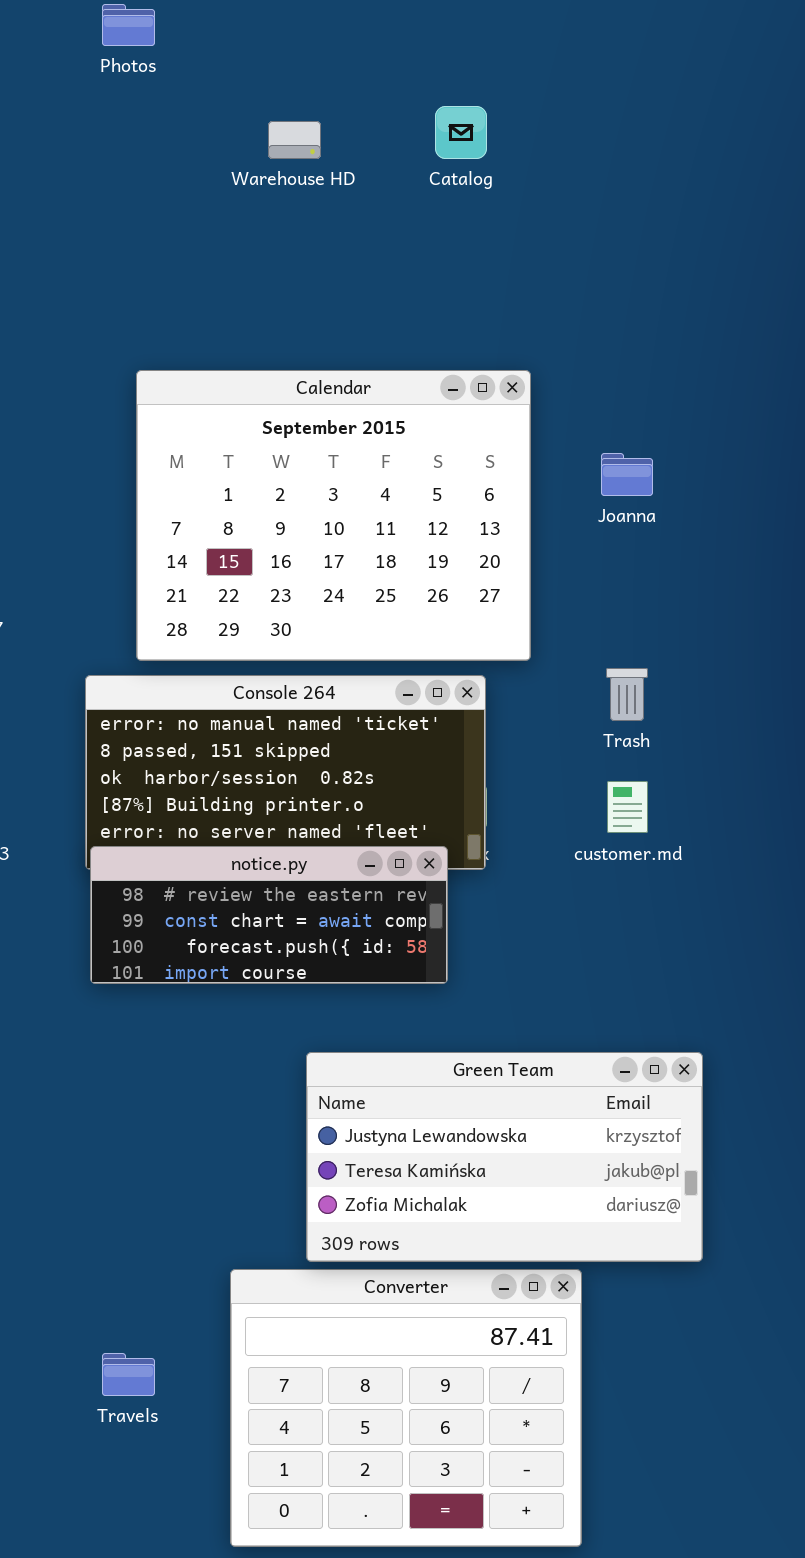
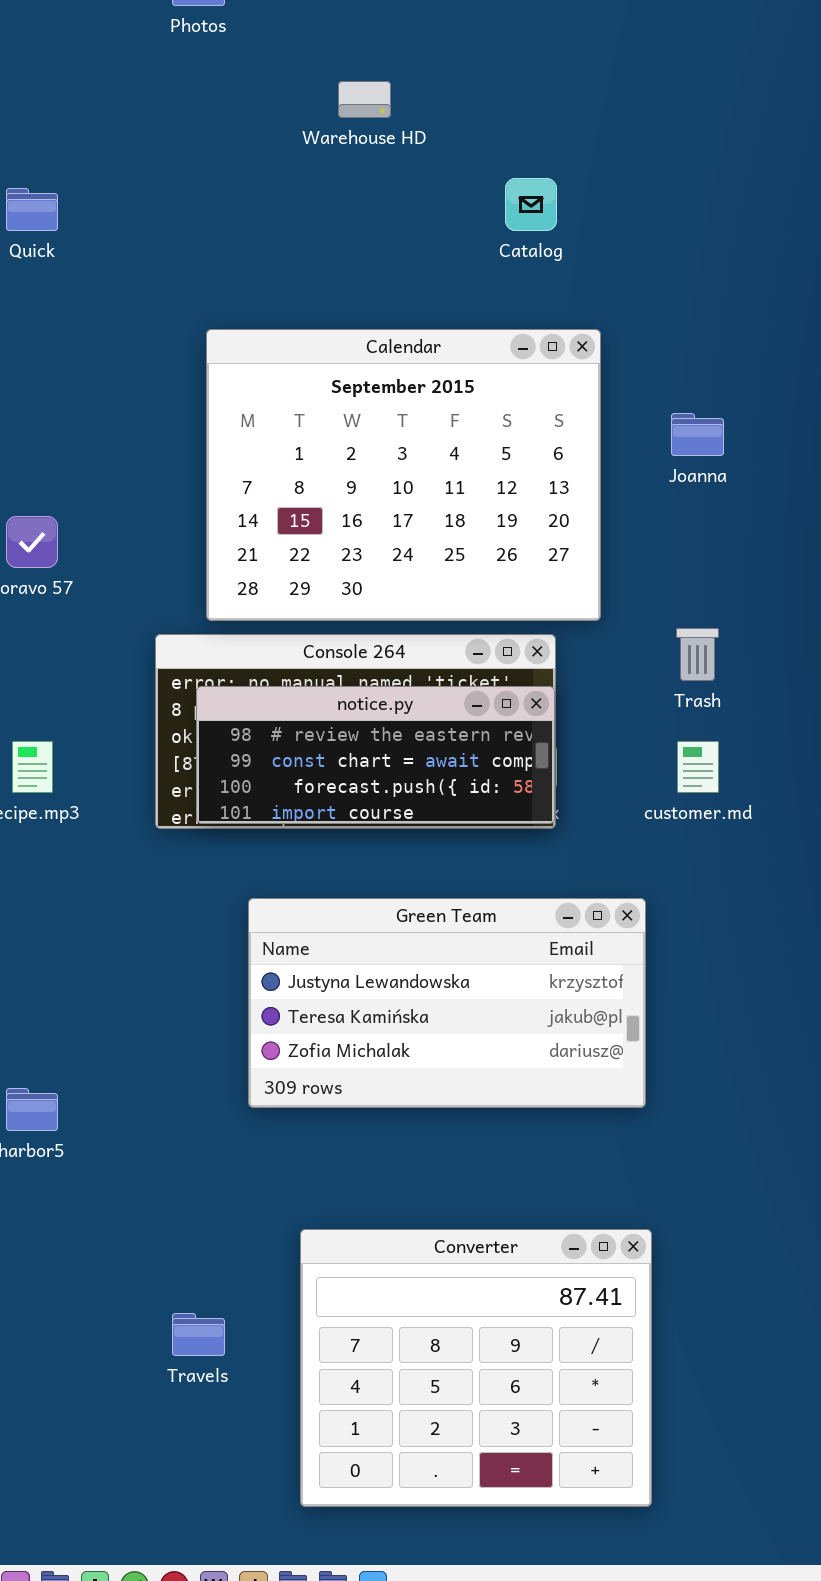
Catalog: [435,106,487,159] -> [505,178,557,231], moved
notice.py: [90,846,448,984] -> [196,686,555,824], moved
Green Team: [306,1052,703,1262] -> [248,898,646,1108], moved

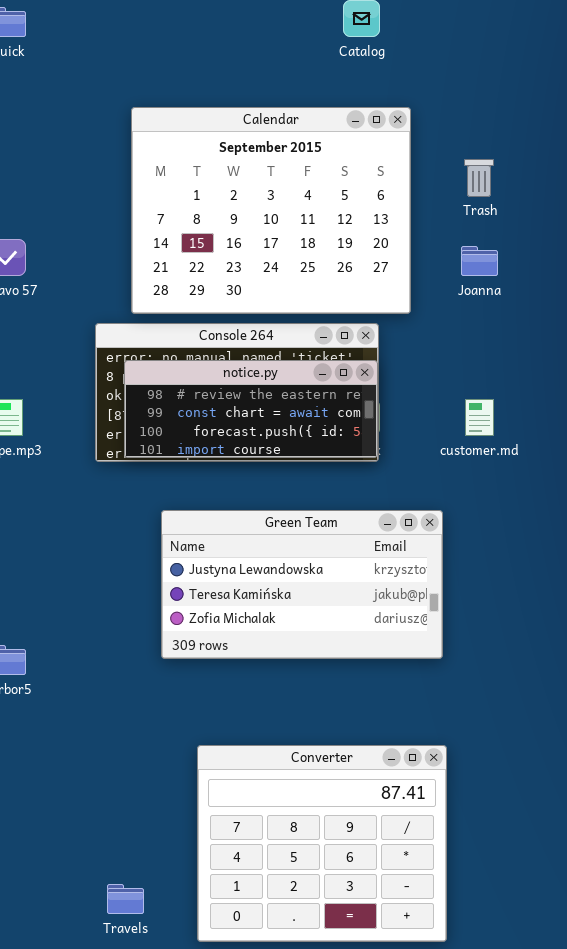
Joanna: [671,413,724,456] -> [461,246,498,276], moved
Trash: [676,628,719,681] -> [464,159,494,197], moved
Travels: [172,1313,225,1356] -> [107,884,144,914], moved

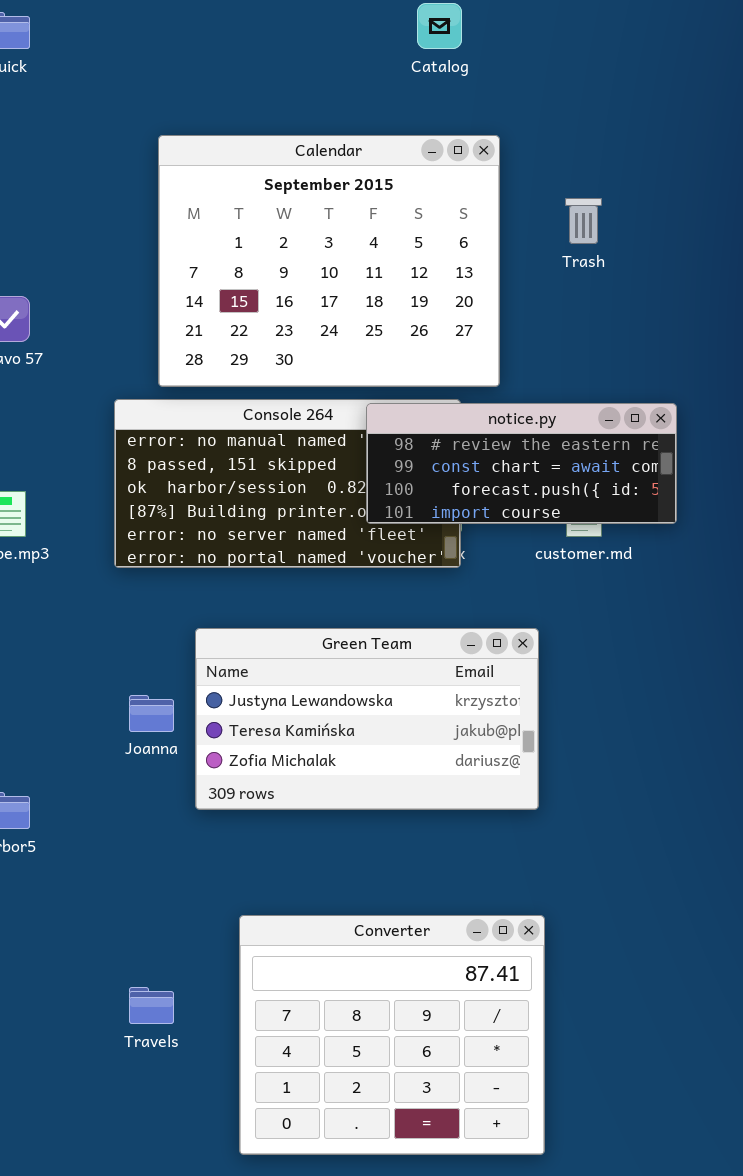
Joanna: [461,246,498,276] -> [129,695,174,732], moved
notice.py: [124,360,378,458] -> [366,403,677,524], moved
Travels: [107,884,144,914] -> [129,987,174,1024], moved

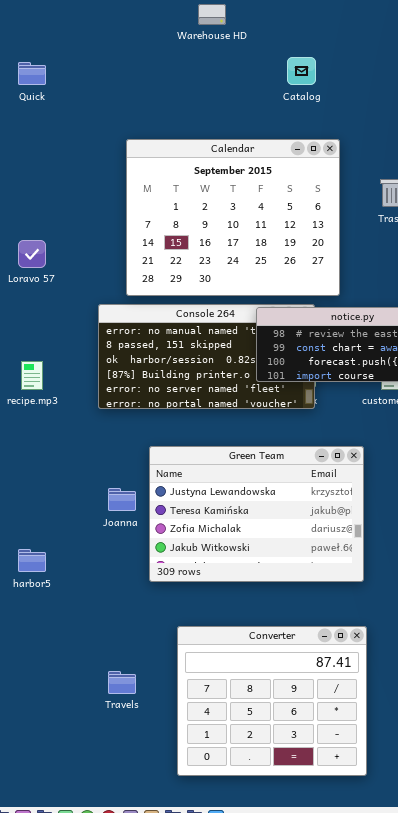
Green Team: [195,628,539,810] -> [149,446,364,582], resized

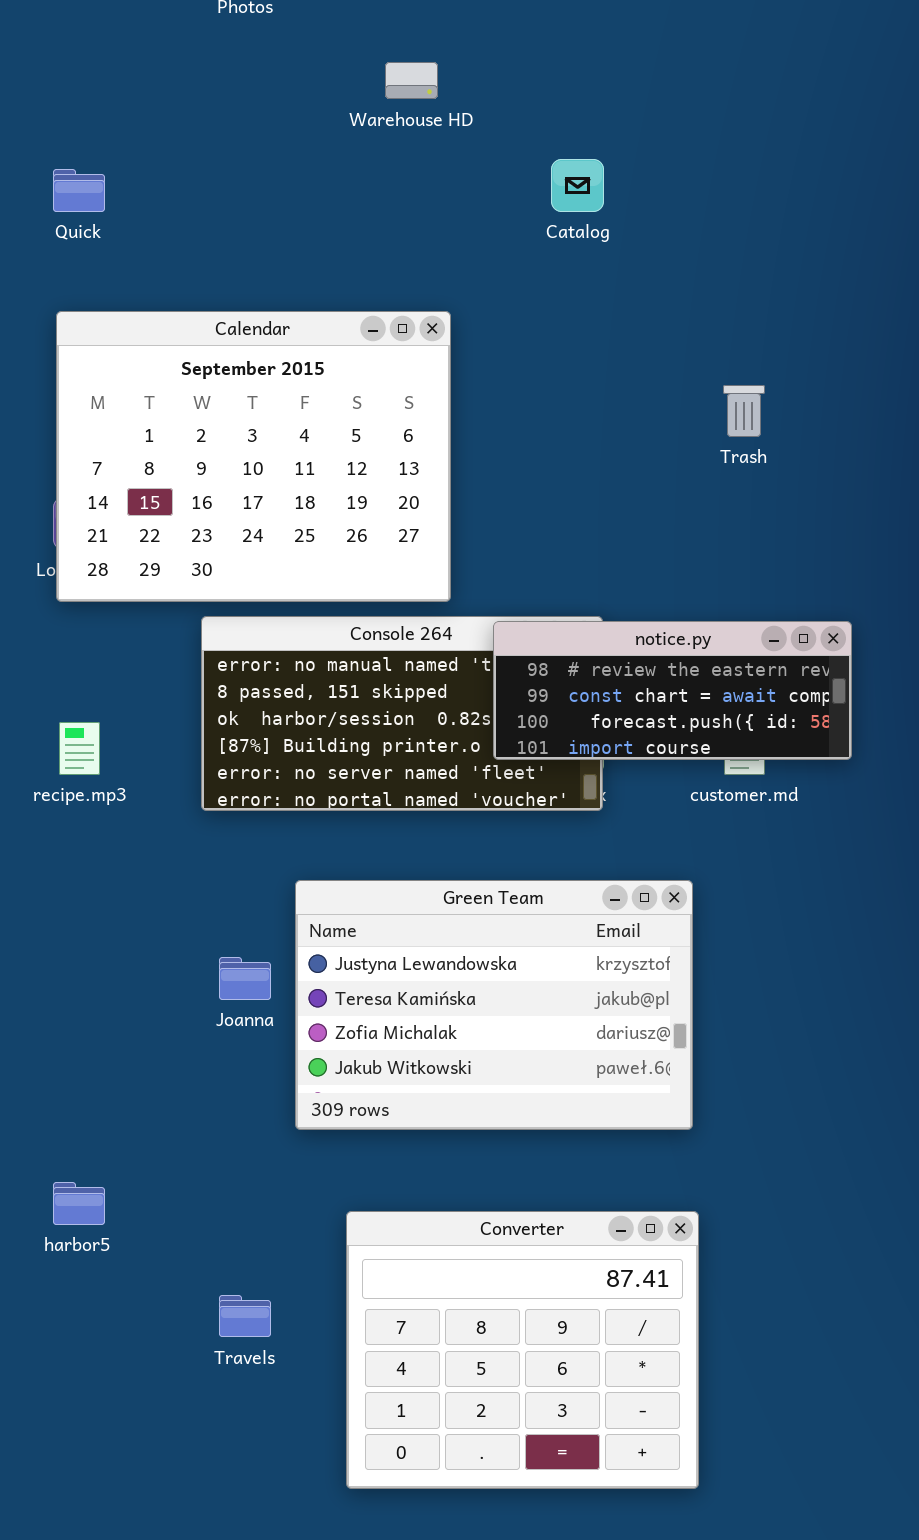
Calendar: [126,139,340,296] -> [56,311,451,602], moved
harbor5: [18,549,46,572] -> [53,1182,105,1225], moved

